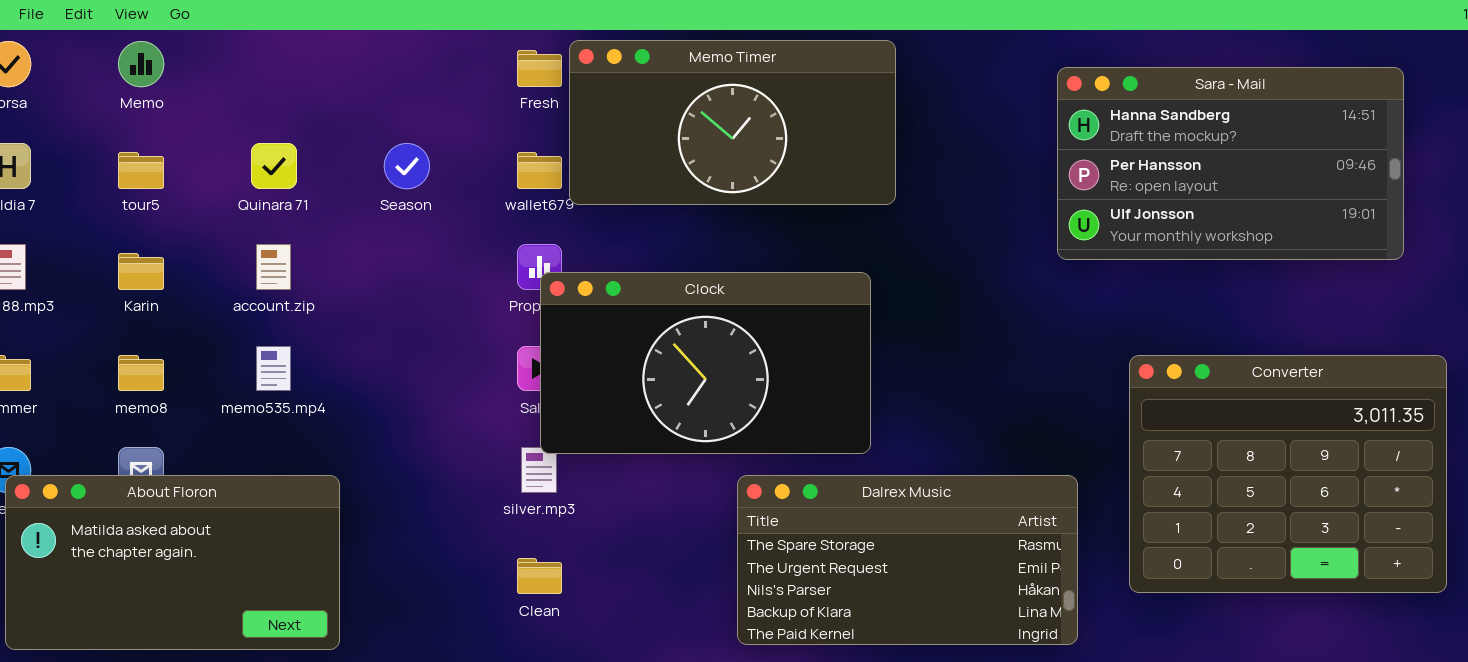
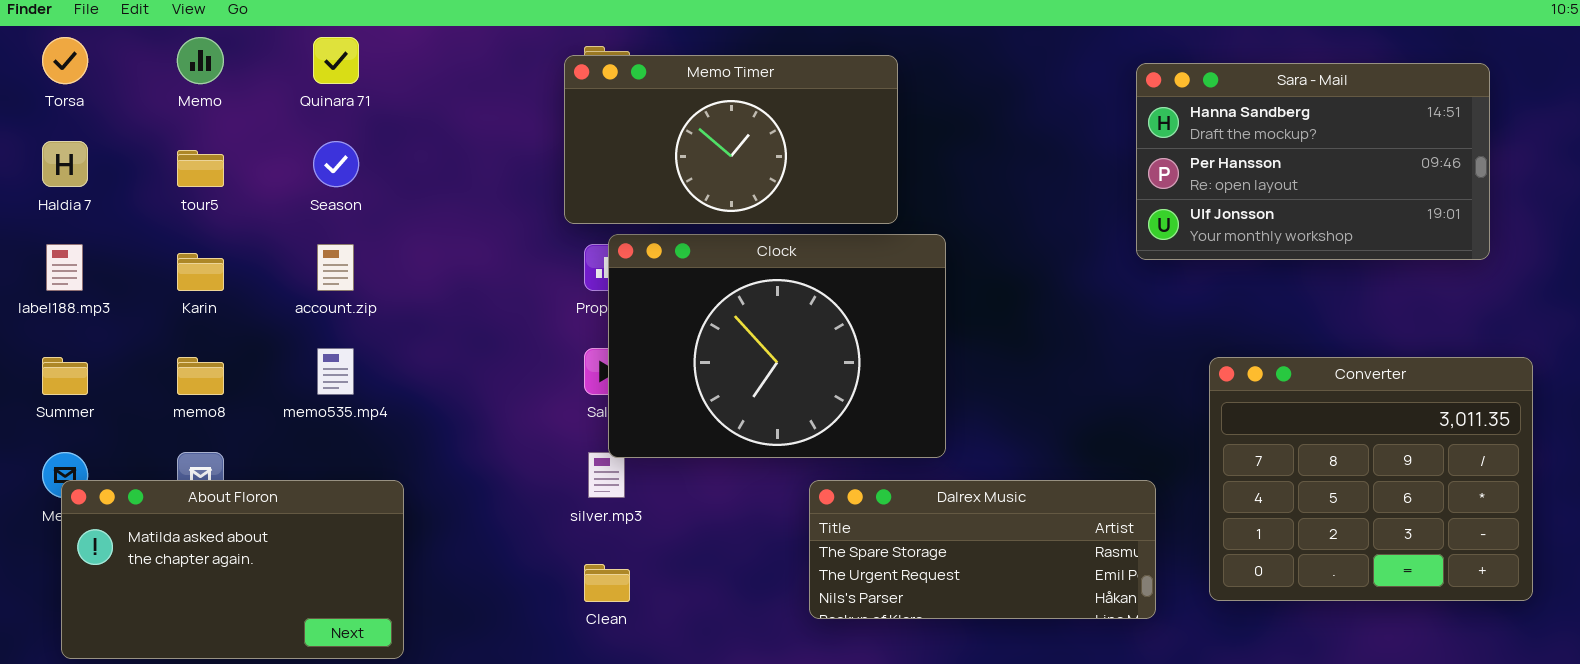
Memo Timer: [569,40,896,205] -> [564,55,898,224], moved
Quinara 71: [251,143,297,189] -> [313,37,359,84], moved
Season: [384,143,430,189] -> [313,141,359,187], moved
Clock: [540,272,871,454] -> [608,234,946,458], resized
Dalrex Music: [737,475,1078,645] -> [809,480,1156,619], resized

